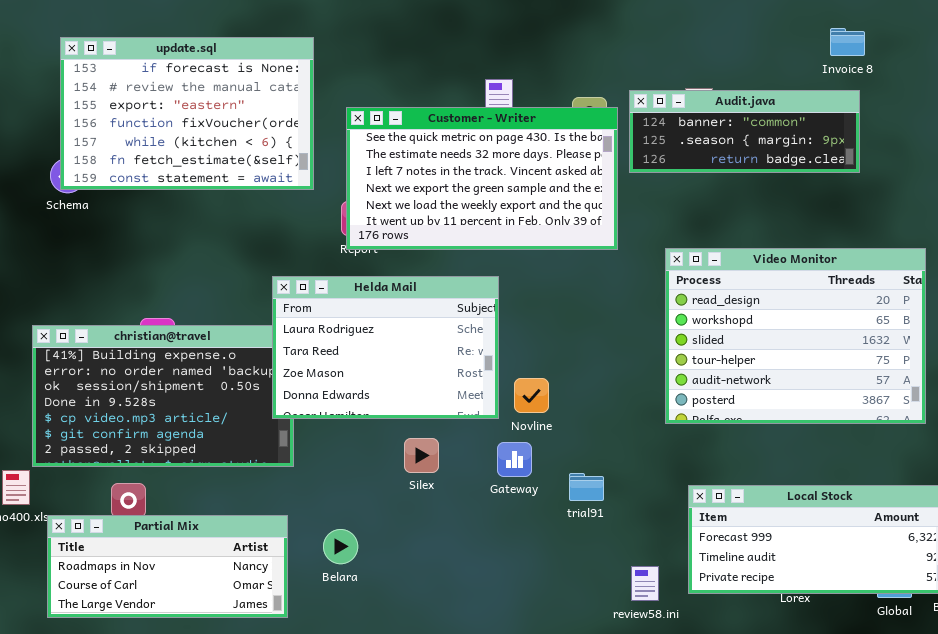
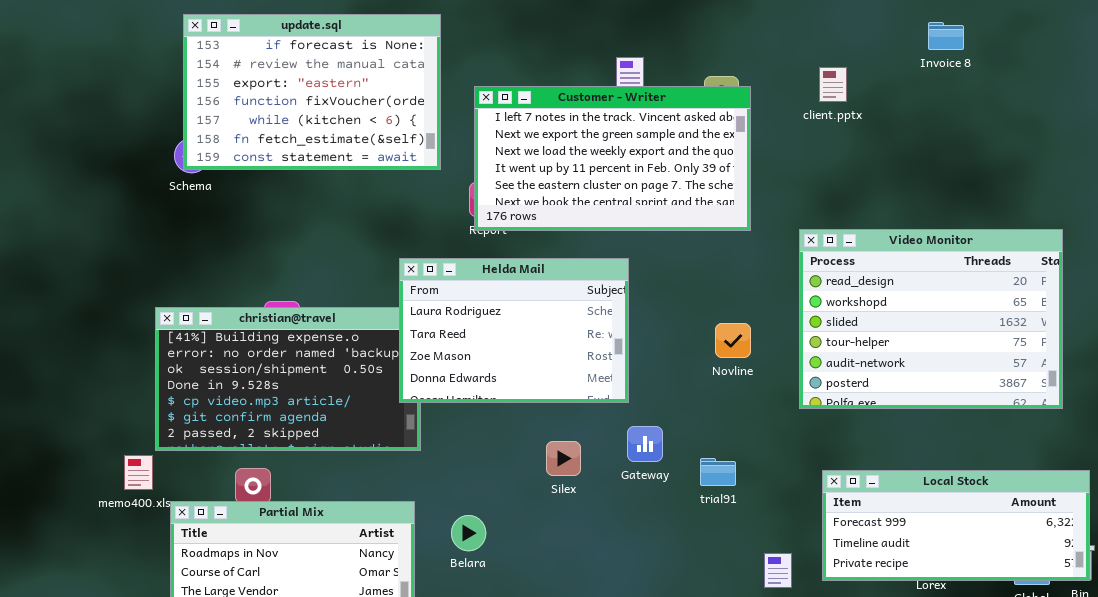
Invoice 8: [830,28,865,56] -> [928,22,964,50], moved
Audit.java: [629,90,860,173] -> none, closed
Customer - Writer: [346,107,618,250] -> [474,86,751,231], scrolled down 2 rows
Novline: [514,378,549,413] -> [715,323,751,358], moved
Silex: [404,438,439,473] -> [546,441,581,476], moved

